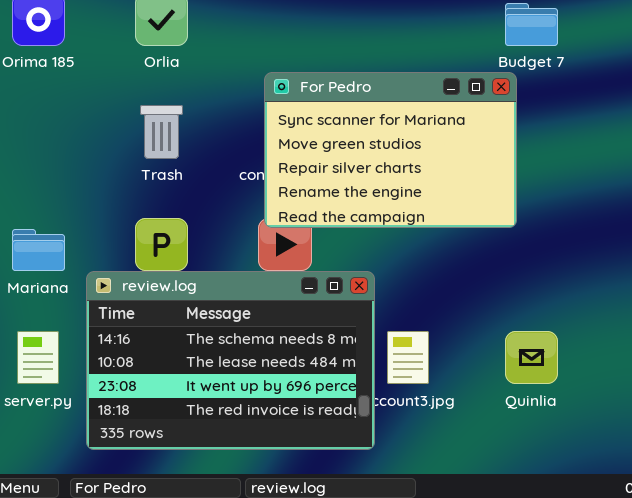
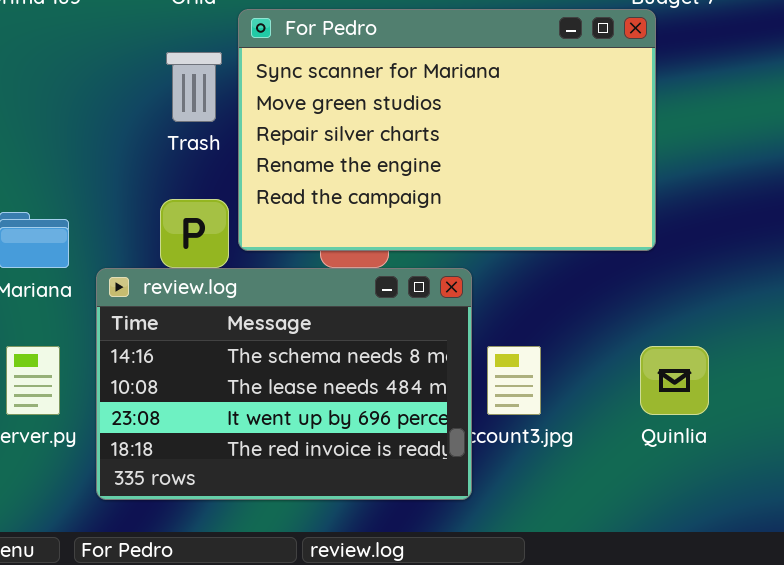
For Pedro: [264,72,517,228] -> [238,9,656,251], resized

